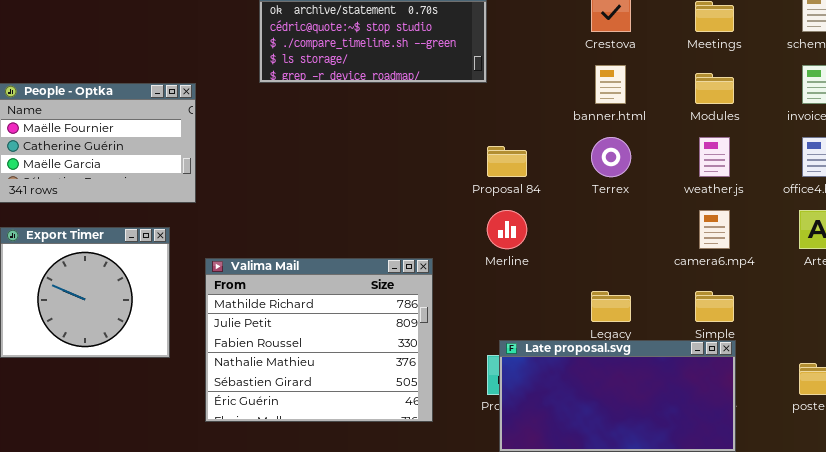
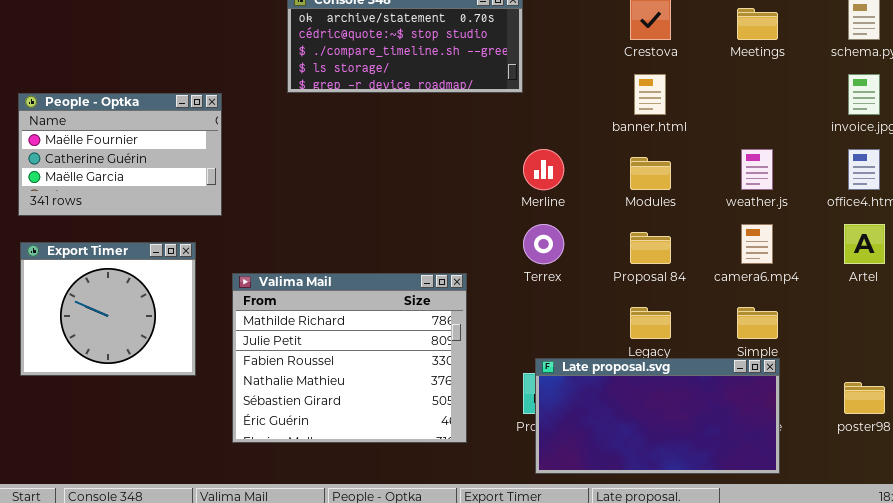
Modules: [695,73,734,104] -> [630,157,671,190], moved
Terrex: [591,137,631,177] -> [523,224,564,264], moved
Proposal 84: [487,146,527,177] -> [630,232,671,264], moved
Merline: [487,210,527,249] -> [523,149,564,190], moved

